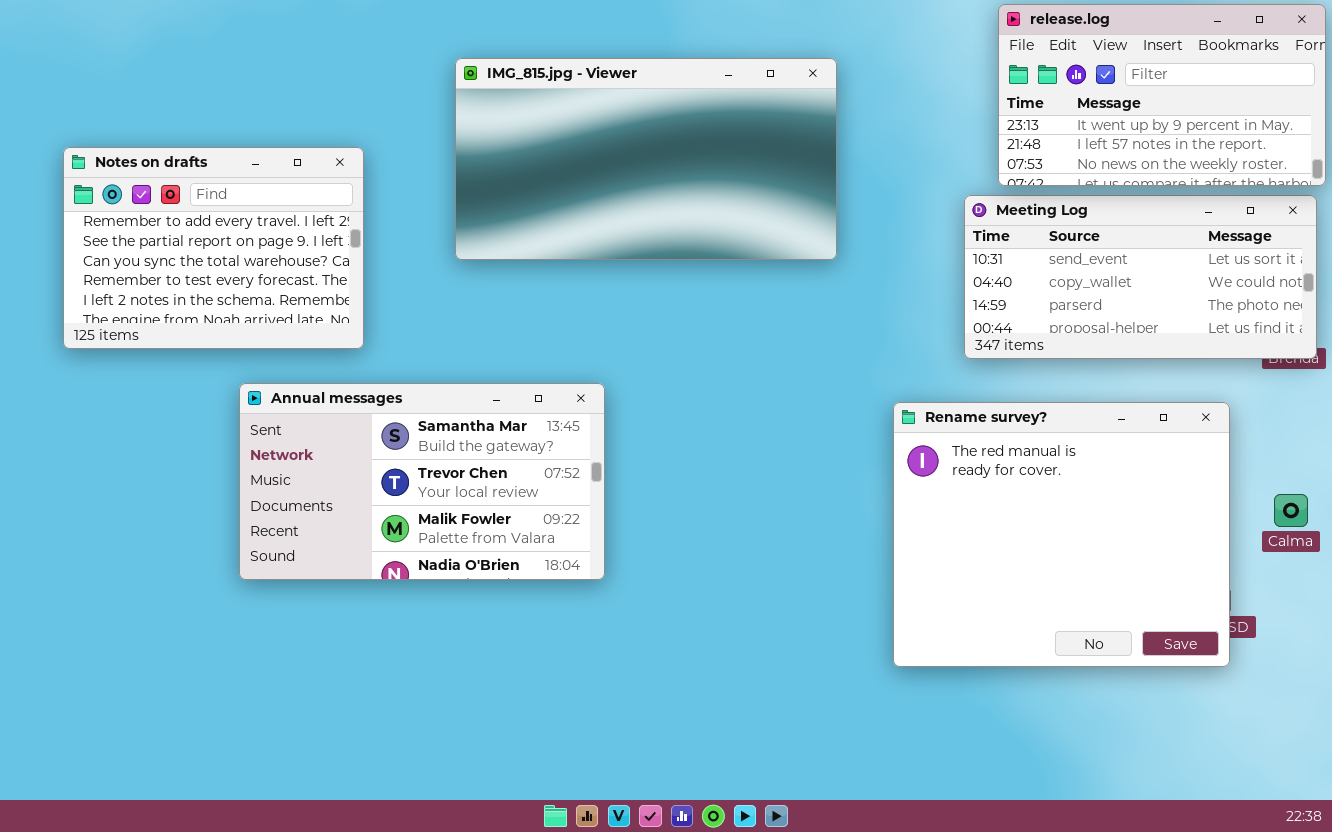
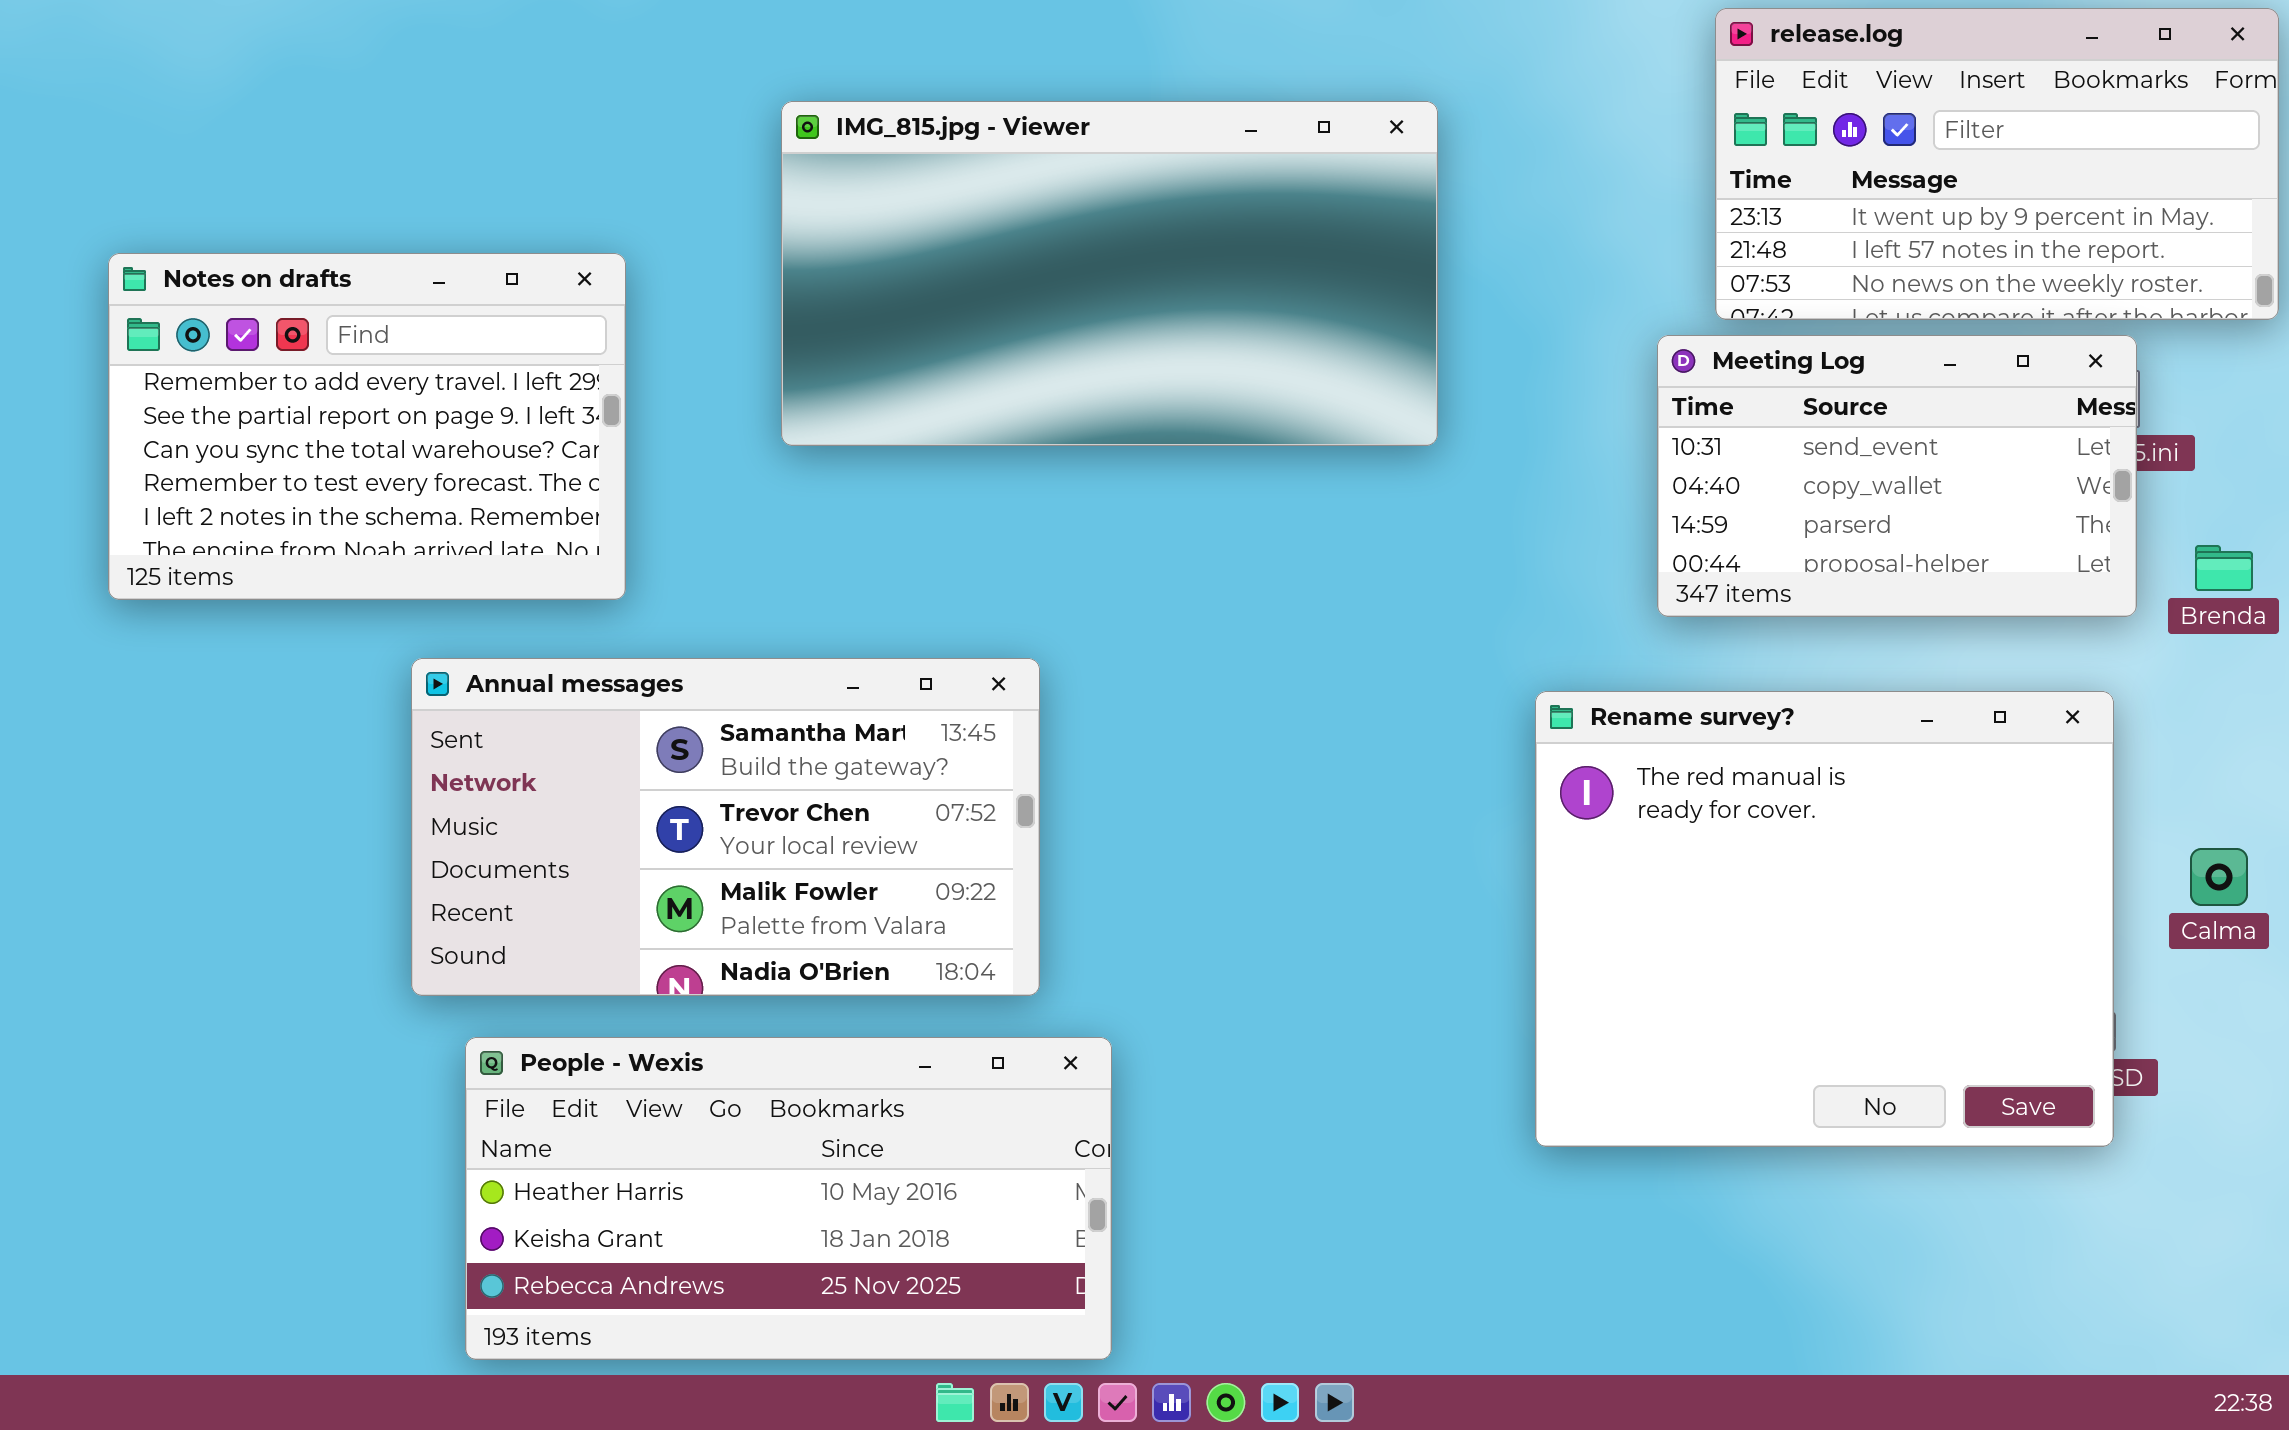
Meeting Log: [964,195,1317,359] -> [1657,335,2137,617], resized
People - Wexis: none -> [465,1037,1112,1360], opened

